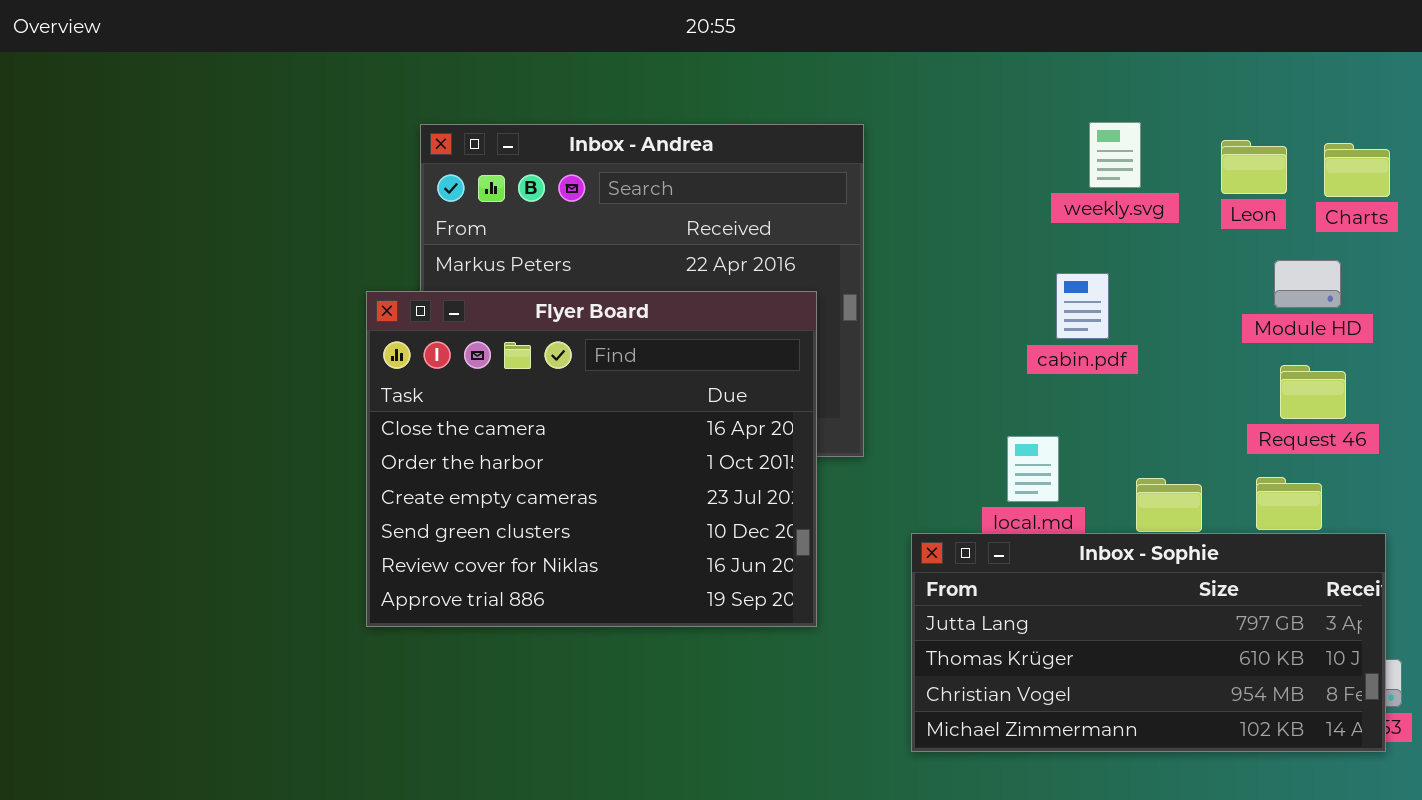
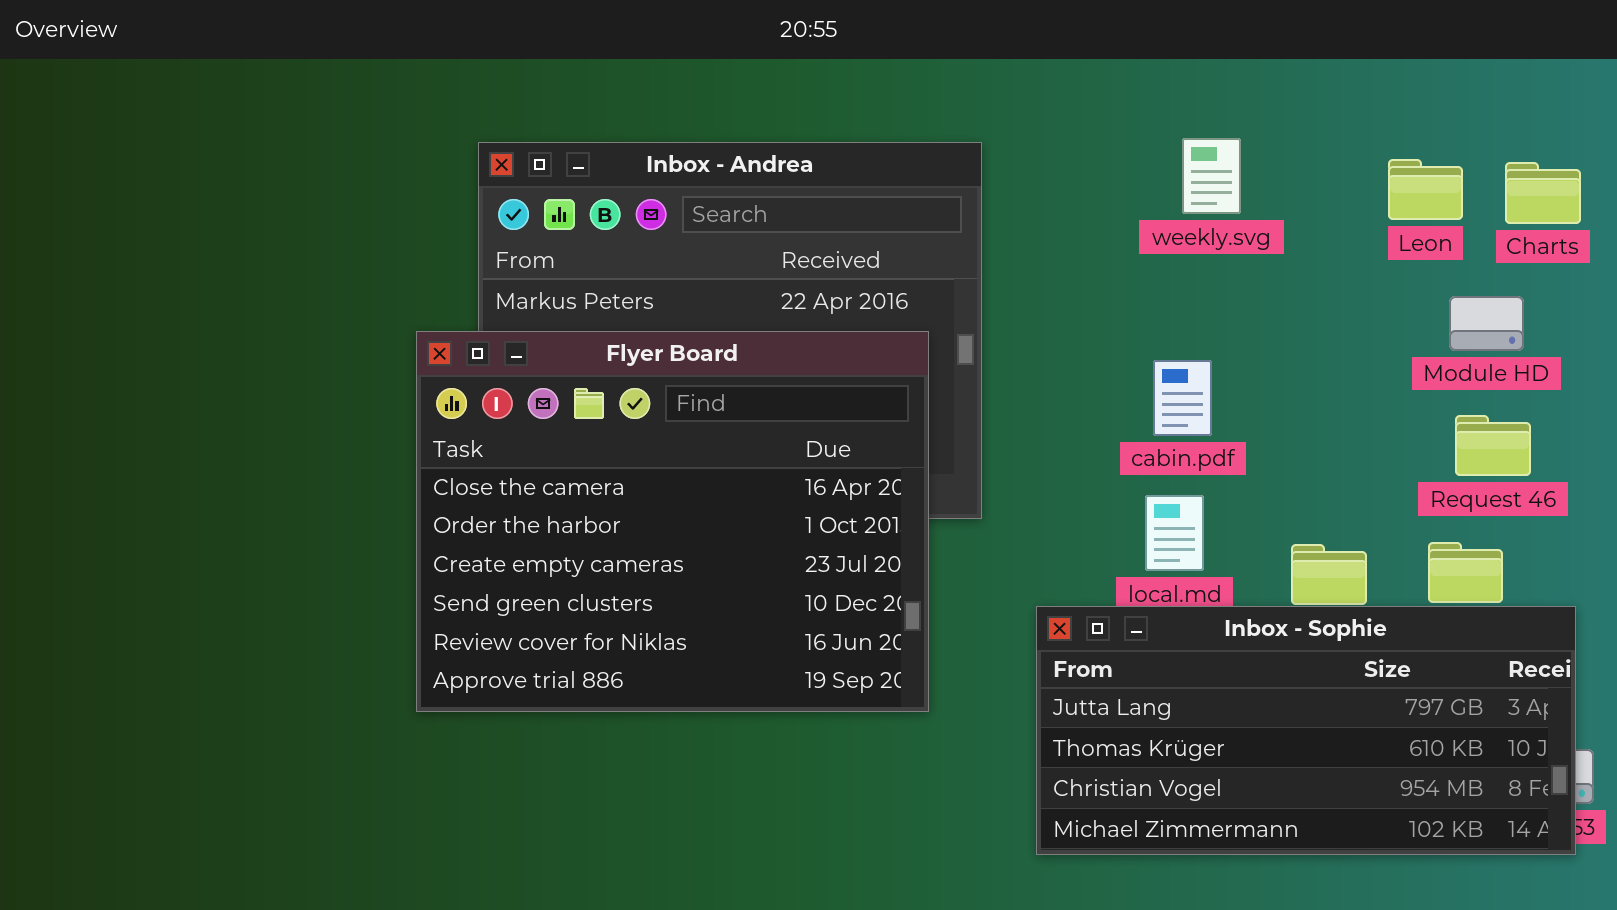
weekly.svg: [1089,122,1141,188] -> [1182,138,1241,214], moved
cabin.pdf: [1056,273,1109,339] -> [1153,360,1212,436], moved

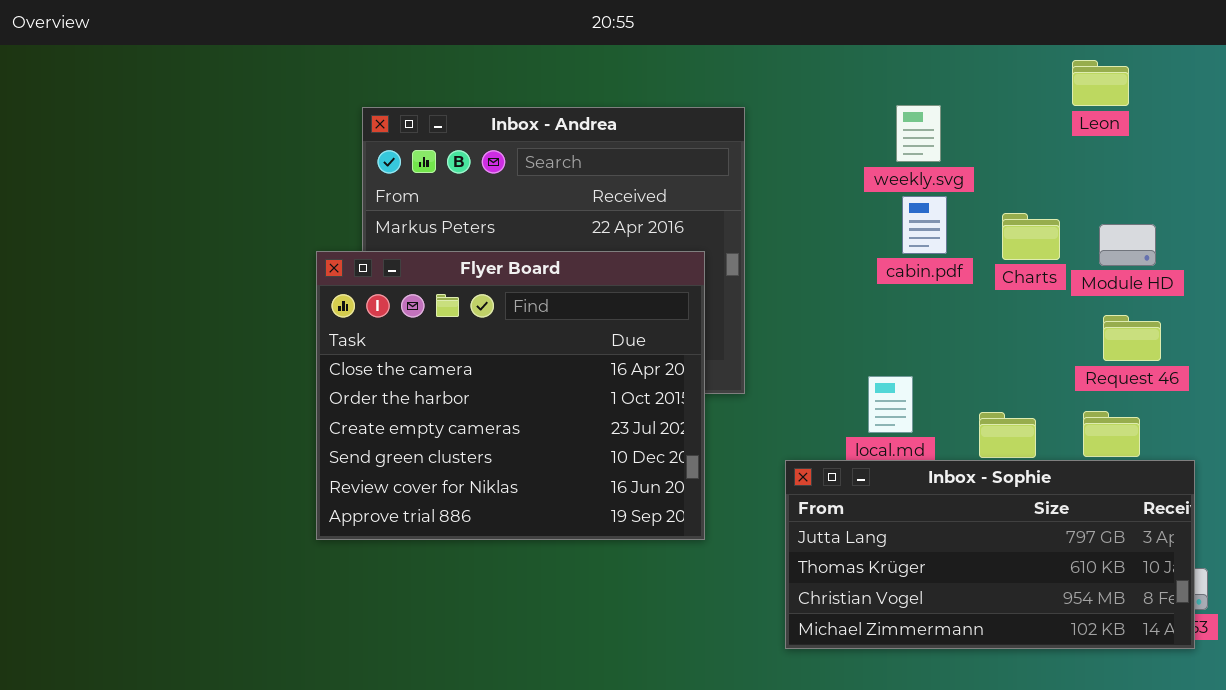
Leon: [1388,159,1463,220] -> [1072,60,1129,106], moved
Charts: [1505,162,1581,224] -> [1002,213,1060,260], moved
cabin.pdf: [1153,360,1212,436] -> [902,196,947,254], moved

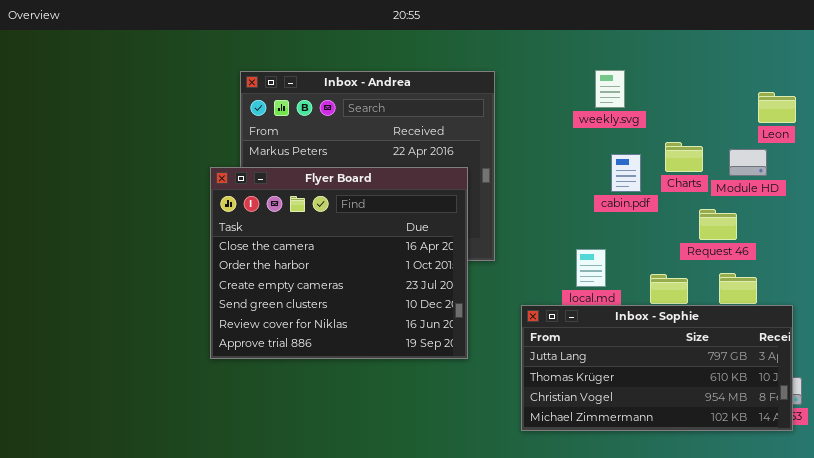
Leon: [1072,60,1129,106] -> [758,92,796,123], moved
cabin.pdf: [902,196,947,254] -> [611,154,641,192], moved
Request 46: [1103,315,1161,361] -> [699,209,737,240], moved

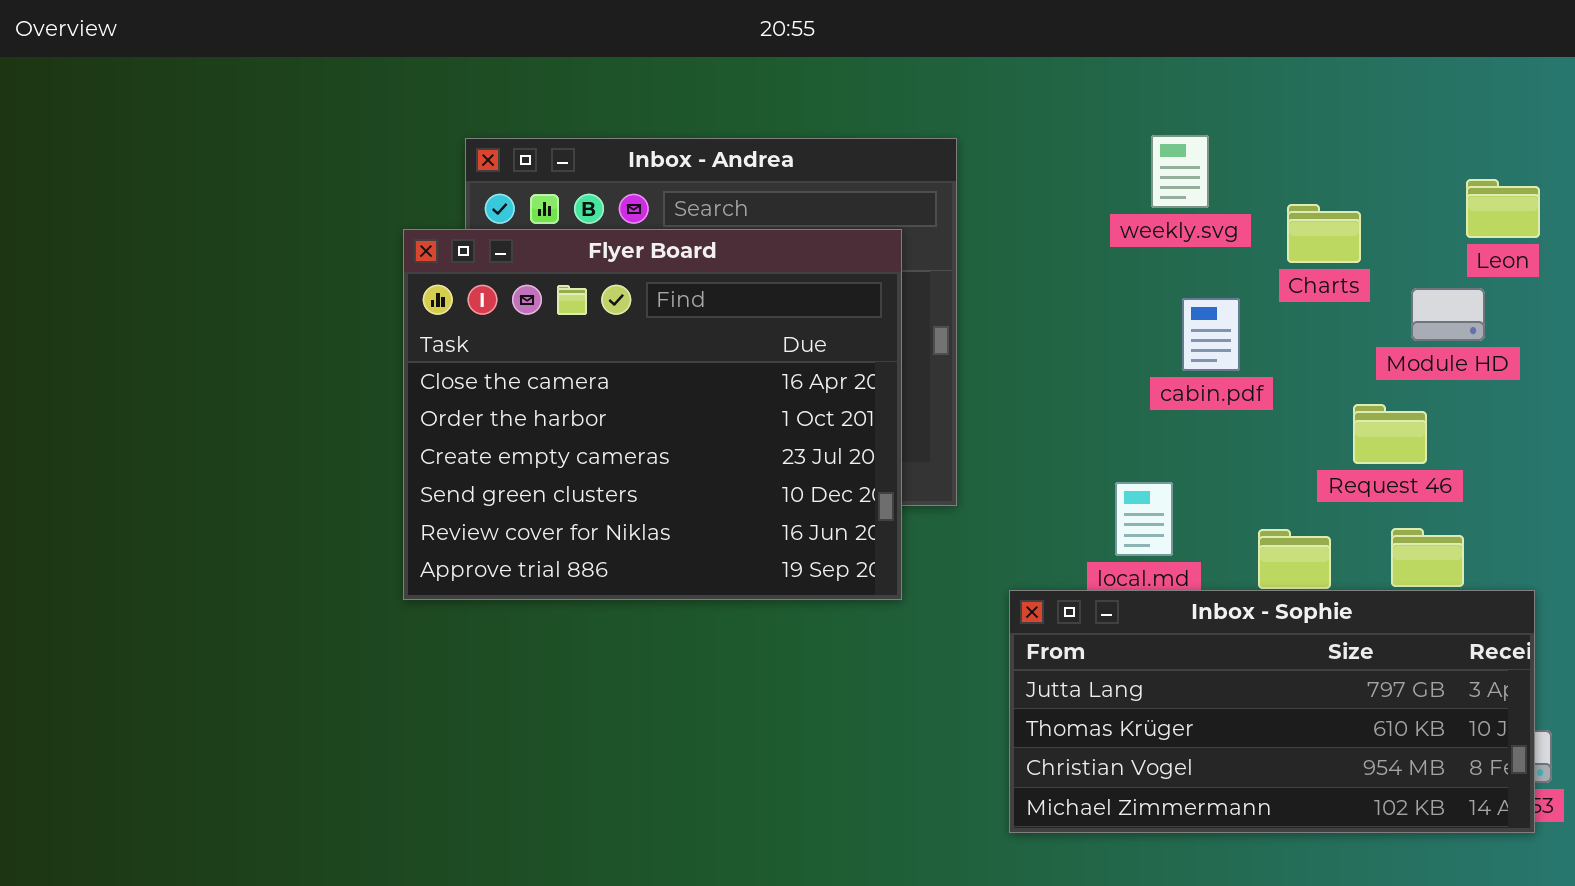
Charts: [665,142,703,172] -> [1287,204,1361,263], moved
Flyer Board: [210,167,468,359] -> [403,229,902,600], moved

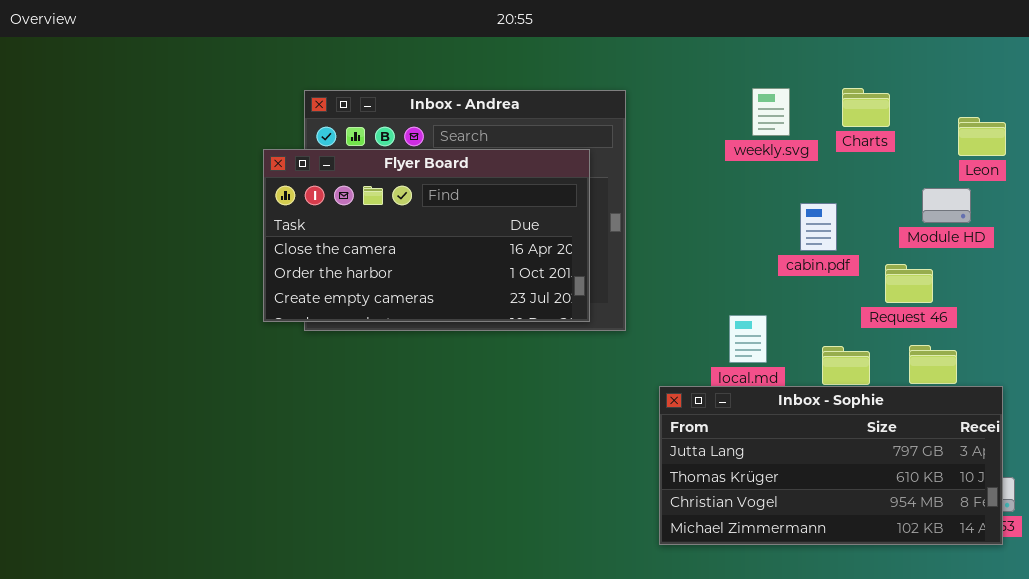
Charts: [1287,204,1361,263] -> [842,88,890,127], moved
Flyer Board: [403,229,902,600] -> [263,149,590,322], resized
cabin.pdf: [1182,298,1240,371] -> [800,203,837,251], moved

